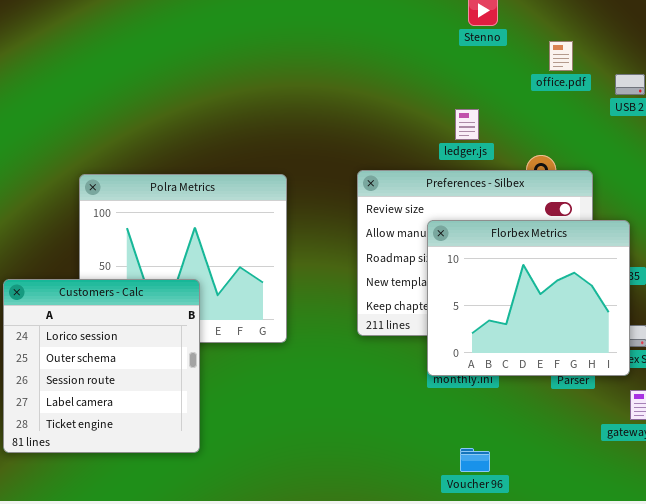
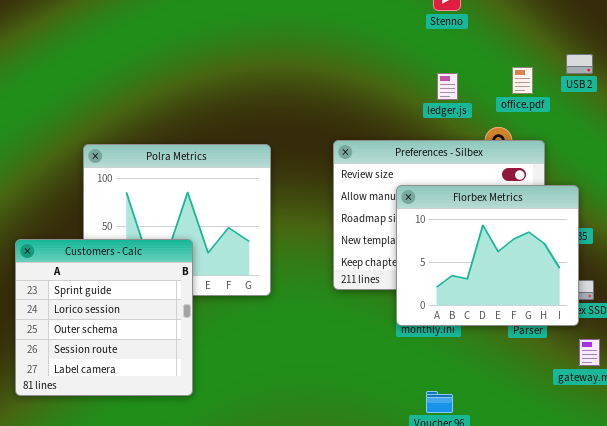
office.pdf: [549,41,573,71] -> [512,67,533,94], moved
ledger.js: [455,109,479,140] -> [437,73,458,100], moved
Customers - Calc: [3,279,200,453] -> [15,239,193,396], scrolled up 1 row

